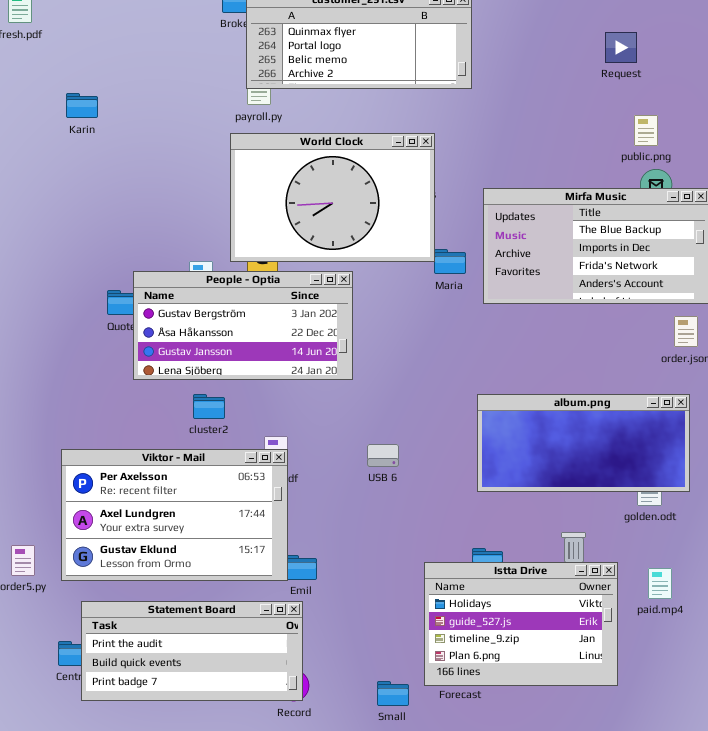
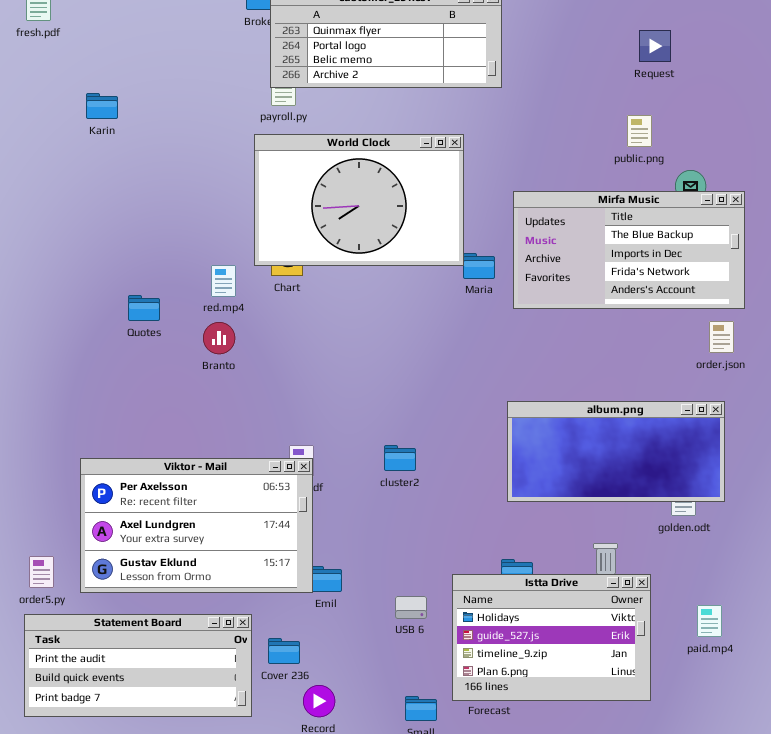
public.png: [634,115,658,146] -> [627,115,652,147], moved
People - Optia: [133,271,353,380] -> none, closed
cluster2: [193,394,225,419] -> [384,445,416,471], moved
USB 6: [367,444,399,467] -> [395,596,427,619], moved
paid.mp4: [648,568,672,599] -> [697,605,722,637], moved
Statement Board: [81,601,303,701] -> [24,614,252,717], moved

